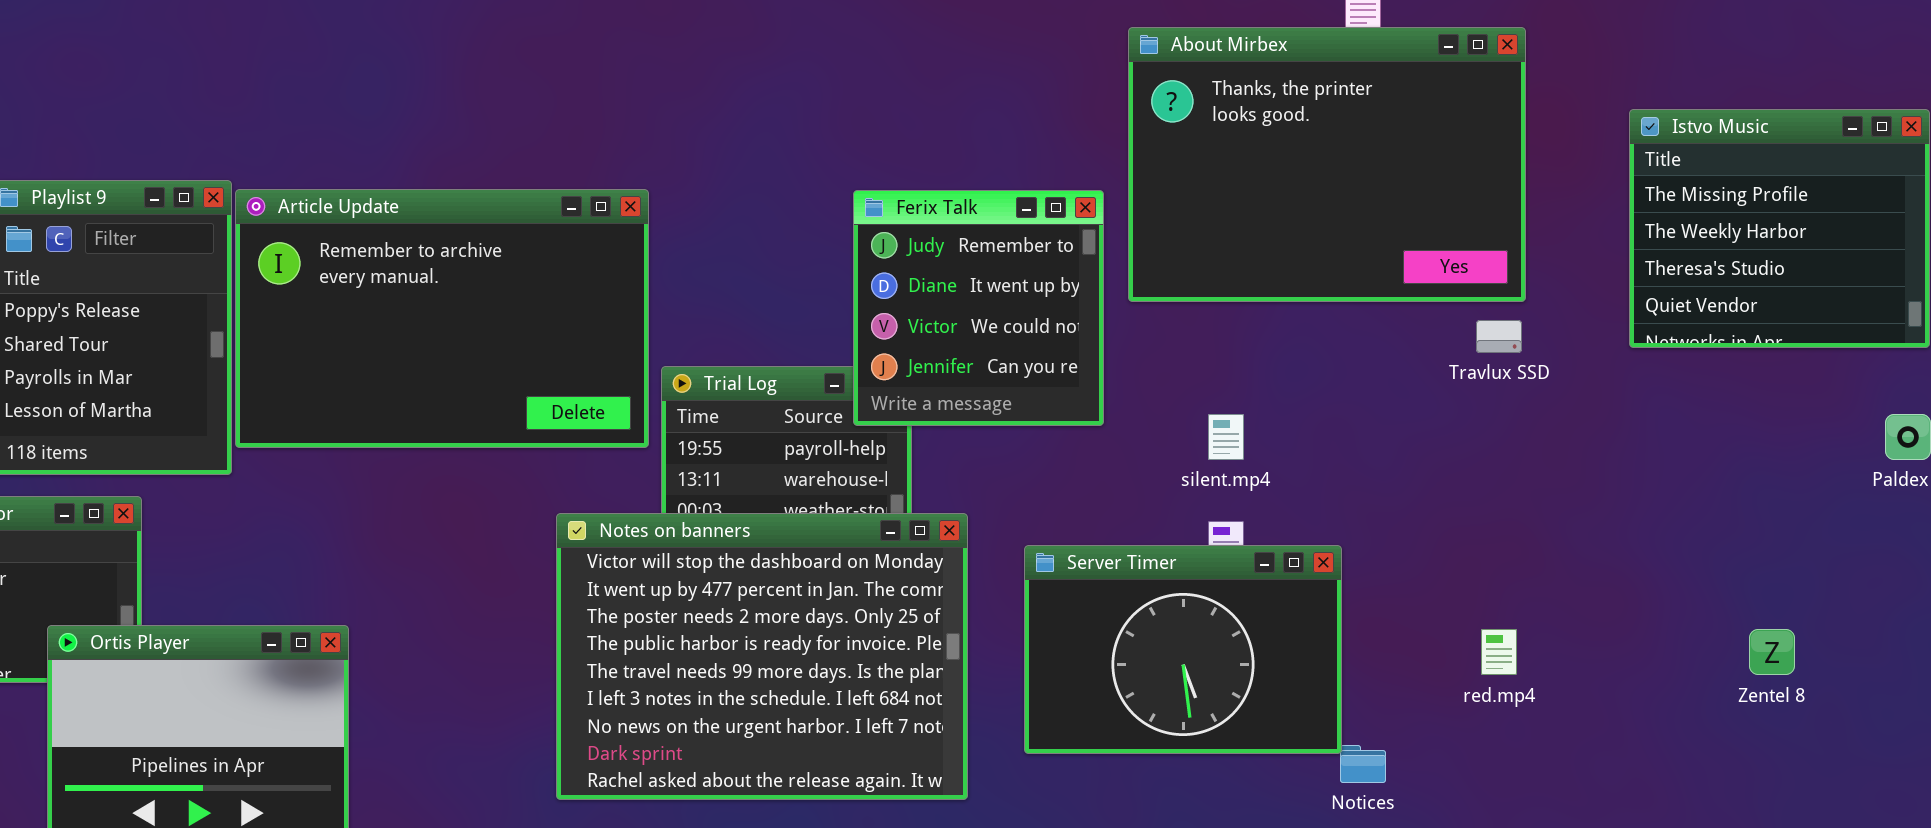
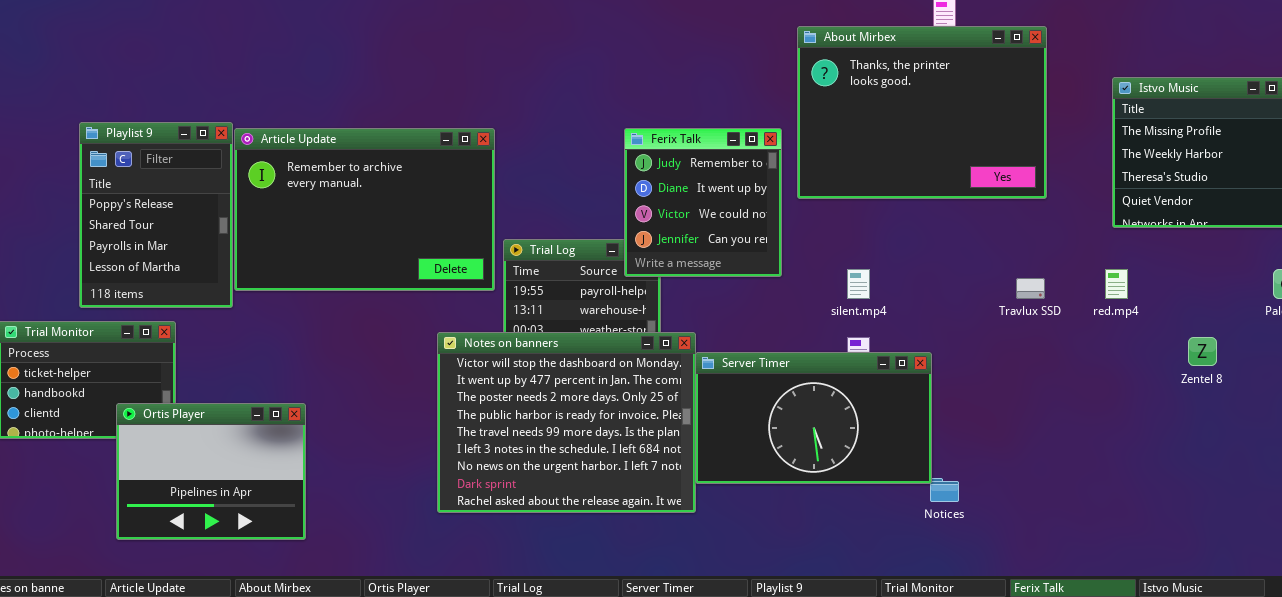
Travlux SSD: [1476,320,1522,353] -> [1016,278,1045,299], moved
Server Timer: [1024,545,1342,754] -> [695,352,932,484], resized
red.mp4: [1481,629,1517,675] -> [1105,269,1128,299], moved
Zentel 8: [1749,629,1795,675] -> [1188,337,1217,366], moved

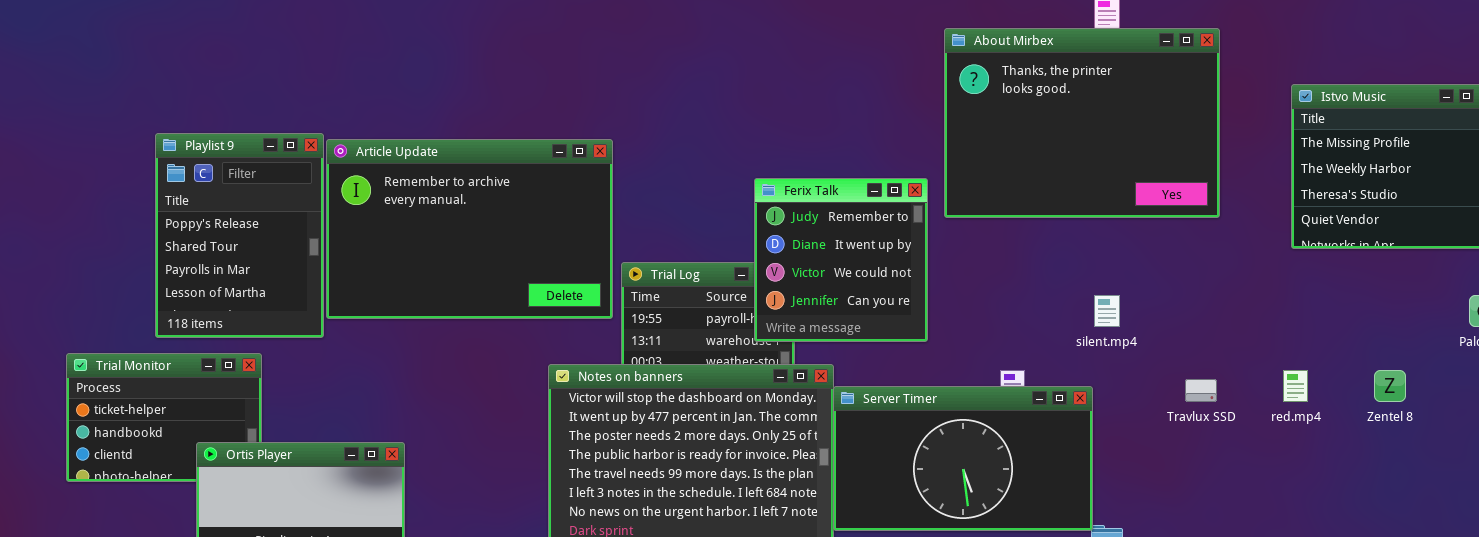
Ferix Talk: [624,128,782,277] -> [754,178,928,342], moved
silent.mp4: [847,269,870,299] -> [1094,295,1120,327], moved
red.mp4: [1105,269,1128,299] -> [1283,370,1308,402], moved
Travlux SSD: [1016,278,1045,299] -> [1185,379,1217,402], moved

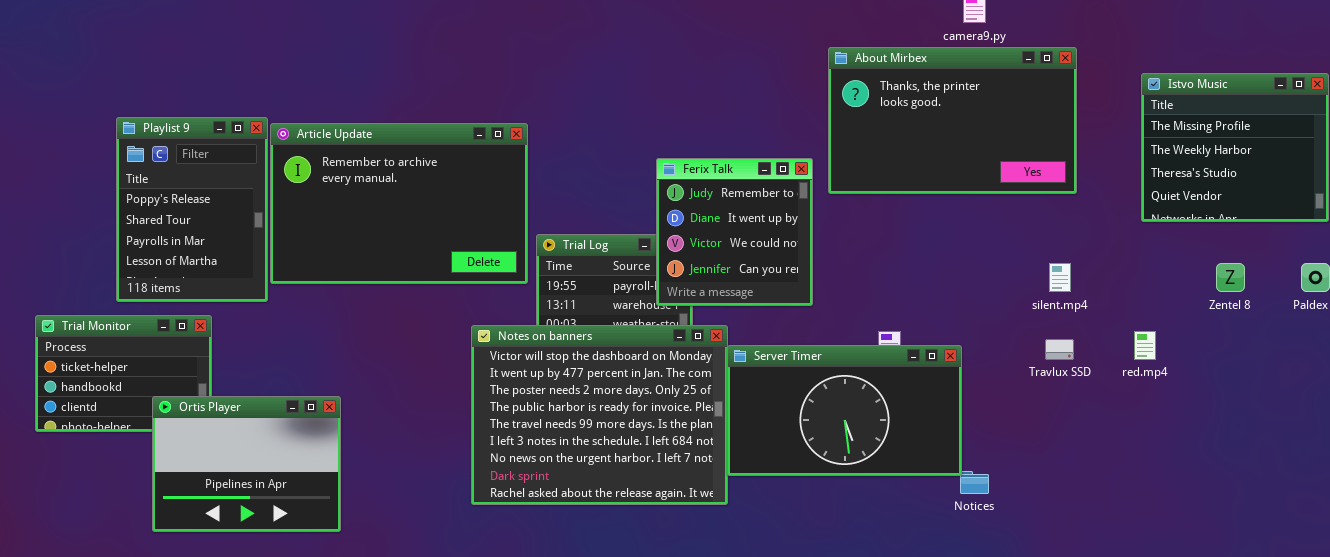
About Mirbex: [944,28,1220,218] -> [828,47,1077,194], resized
silent.mp4: [1094,295,1120,327] -> [1049,263,1071,292], moved
Zentel 8: [1374,370,1406,402] -> [1216,263,1245,292], moved

